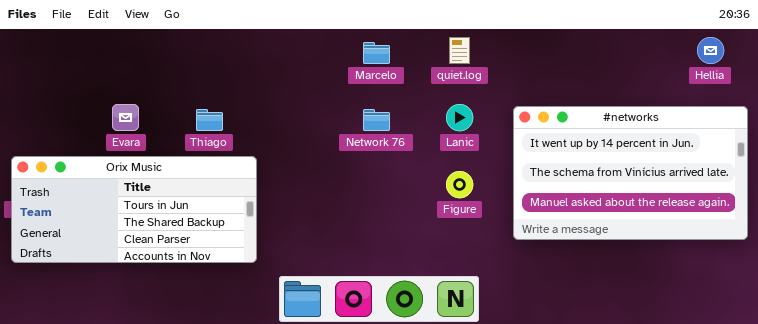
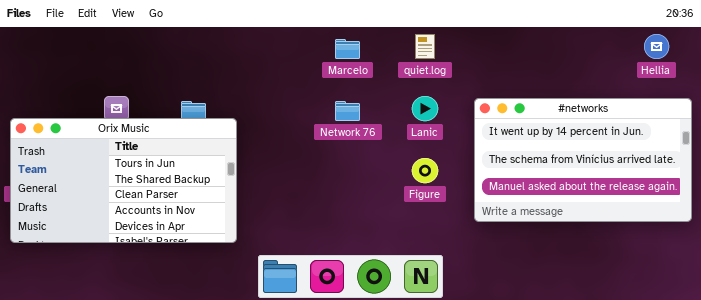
Orix Music: [11,156,257,263] -> [10,118,237,243], resized

